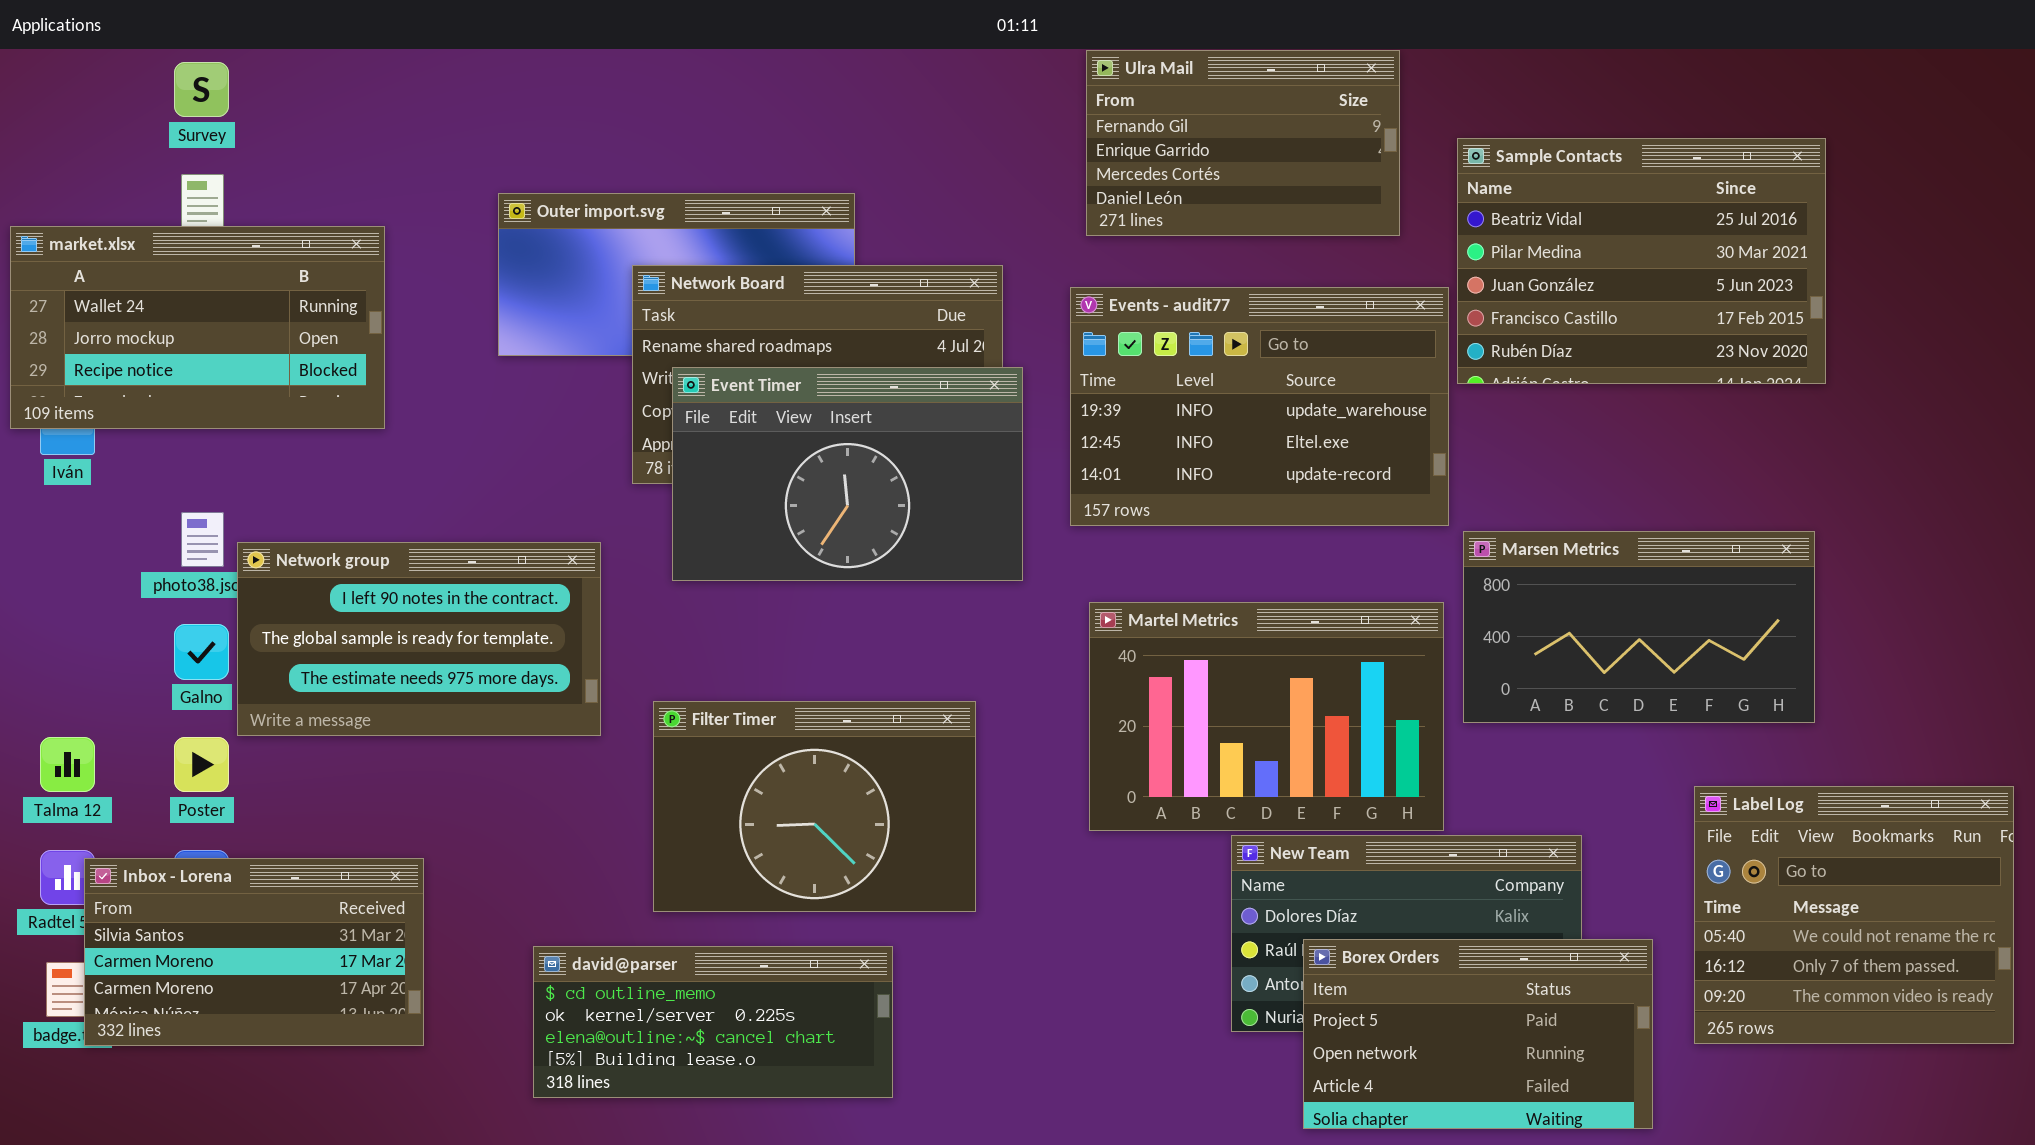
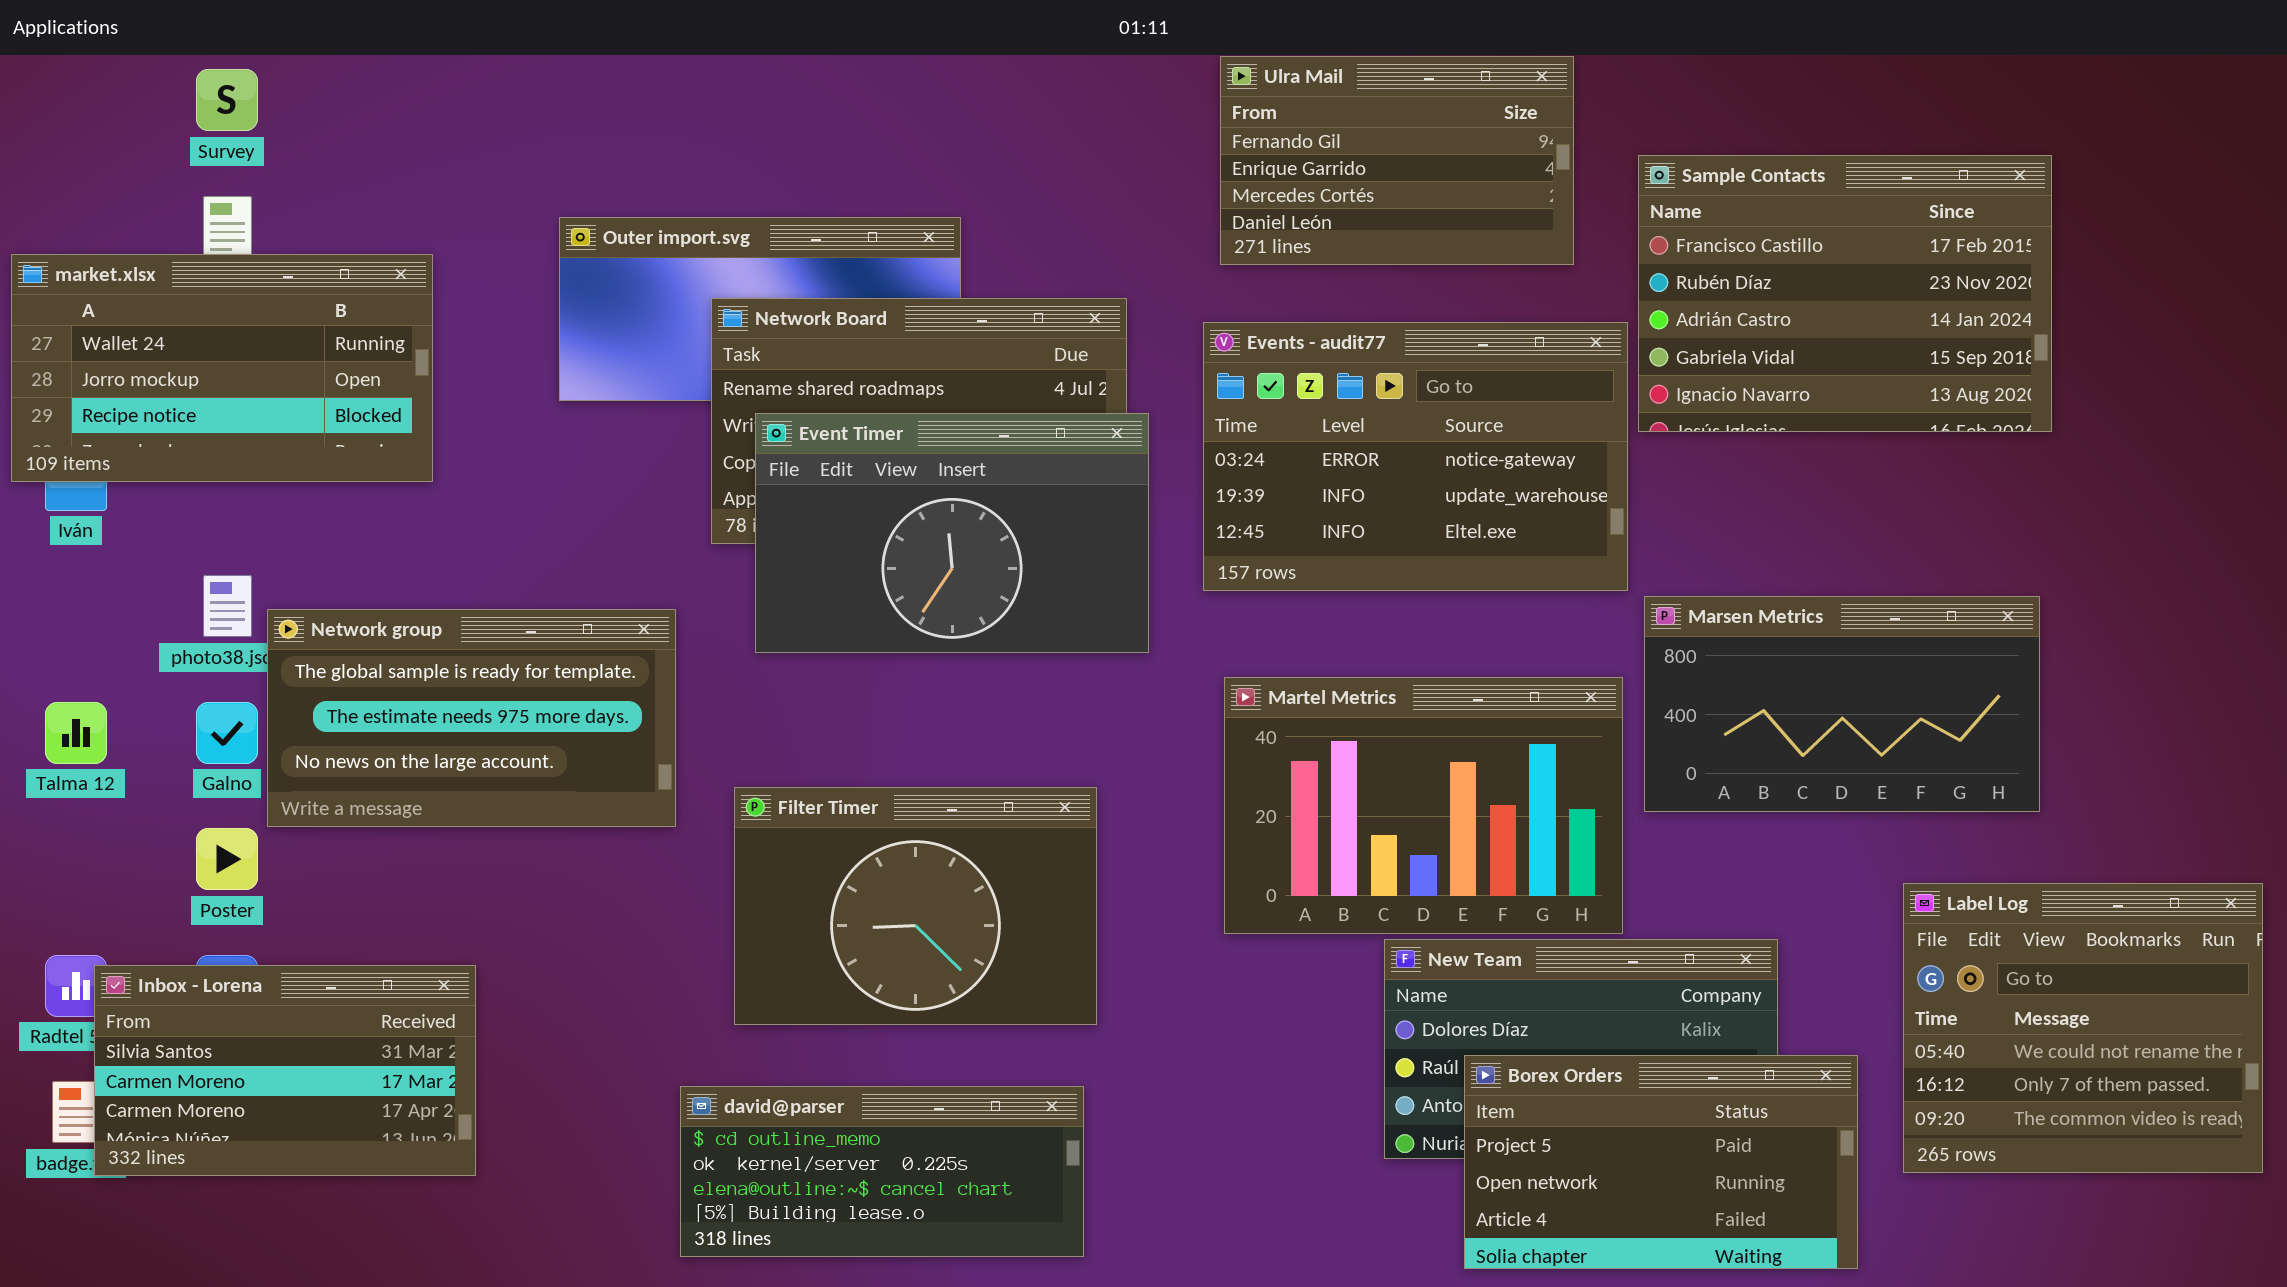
Sample Contacts: [1457,138,1826,384] -> [1638,155,2052,432], scrolled down 3 rows
Events - audit77: [1070,287,1449,526] -> [1203,322,1628,591], scrolled up 1 row
Network group: [237,542,601,736] -> [267,609,676,827], scrolled down 1 row
Talma 12: [40,737,95,792] -> [45,702,107,764], moved
david@parser: [533,946,893,1098] -> [680,1086,1084,1257], moved

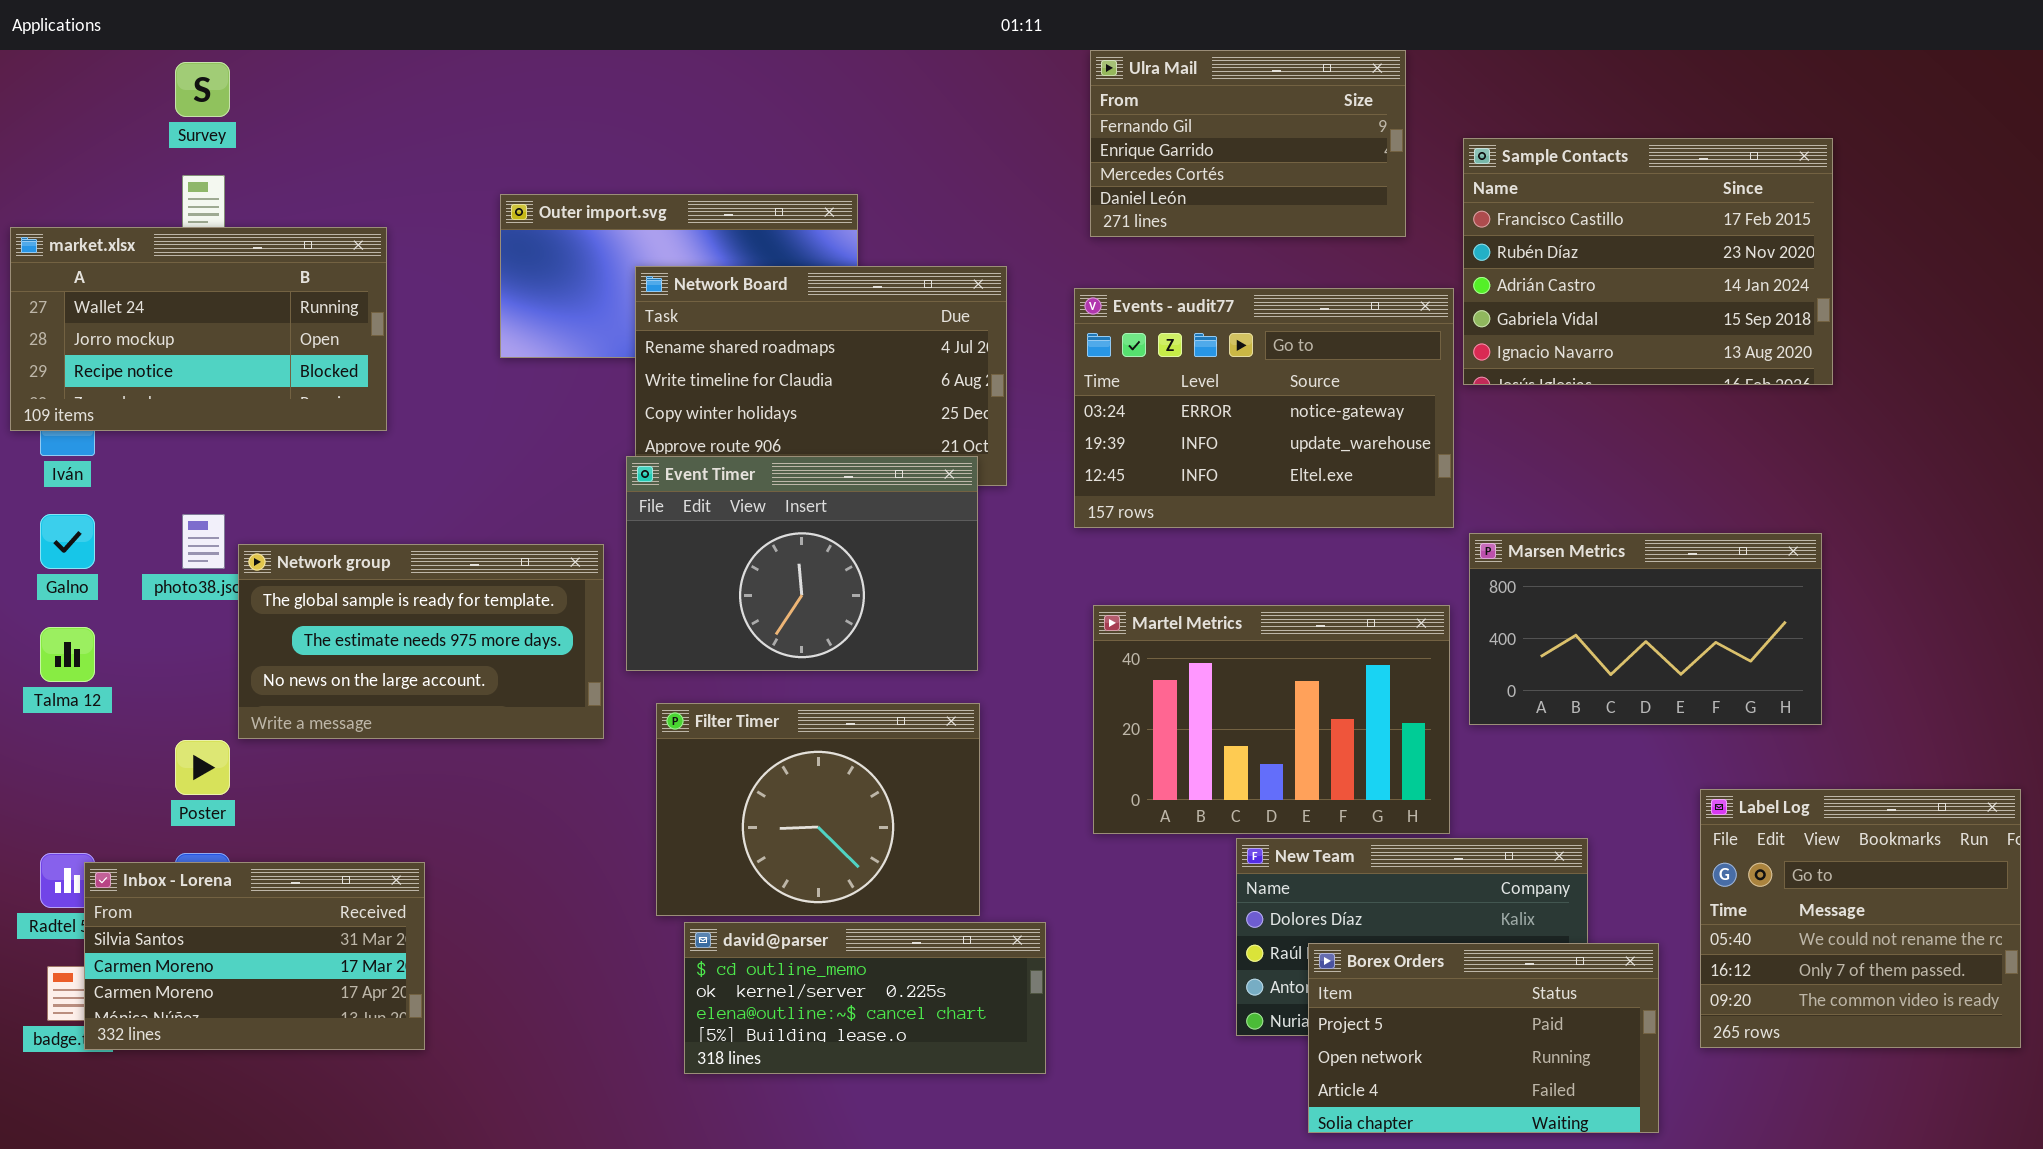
Event Timer: [755,413,1149,653] -> [626,456,978,671], moved
Galno: [196,702,258,764] -> [40,514,95,569], moved
david@parser: [680,1086,1084,1257] -> [684,922,1046,1074], moved

